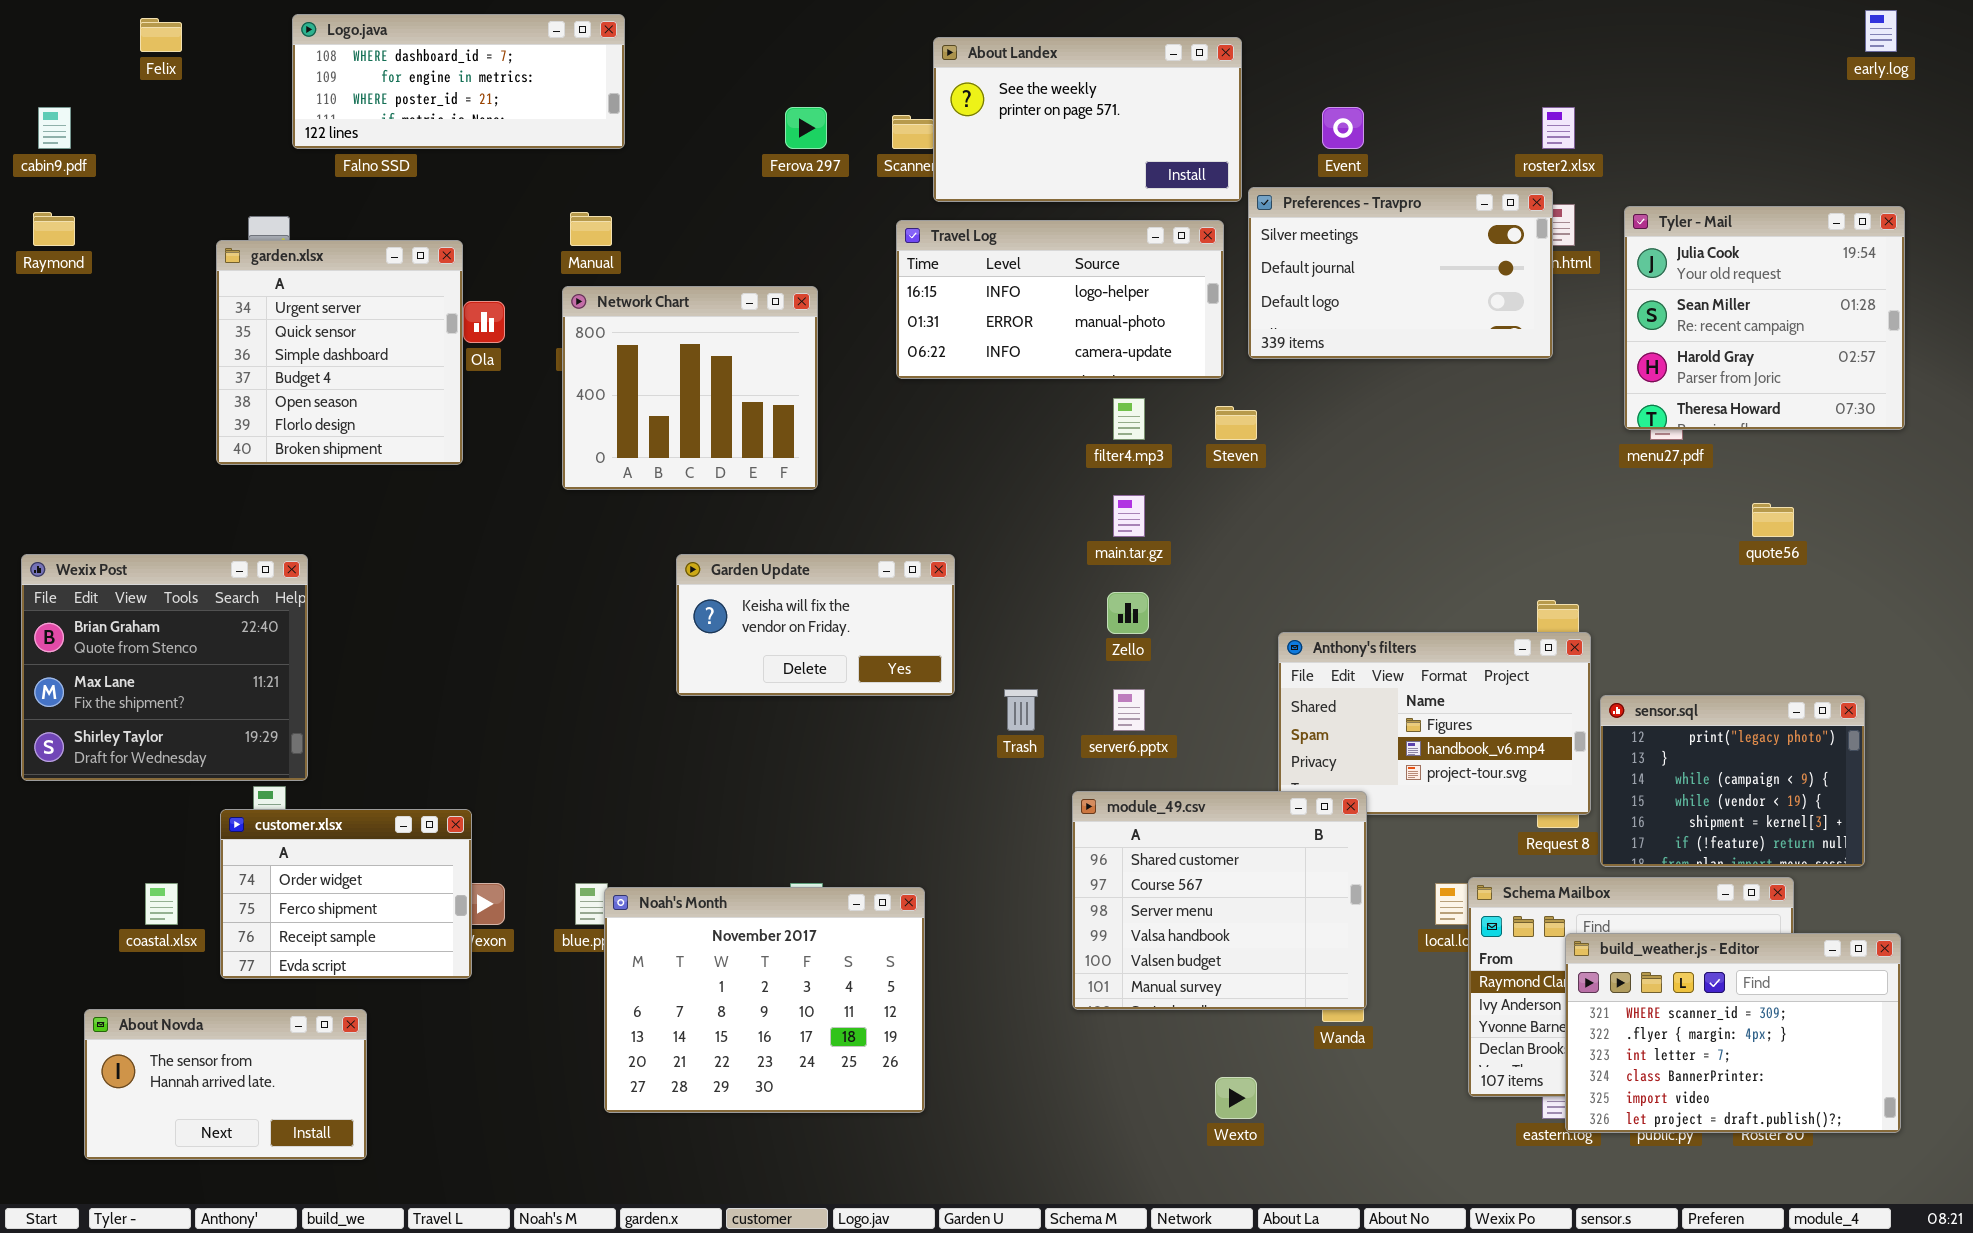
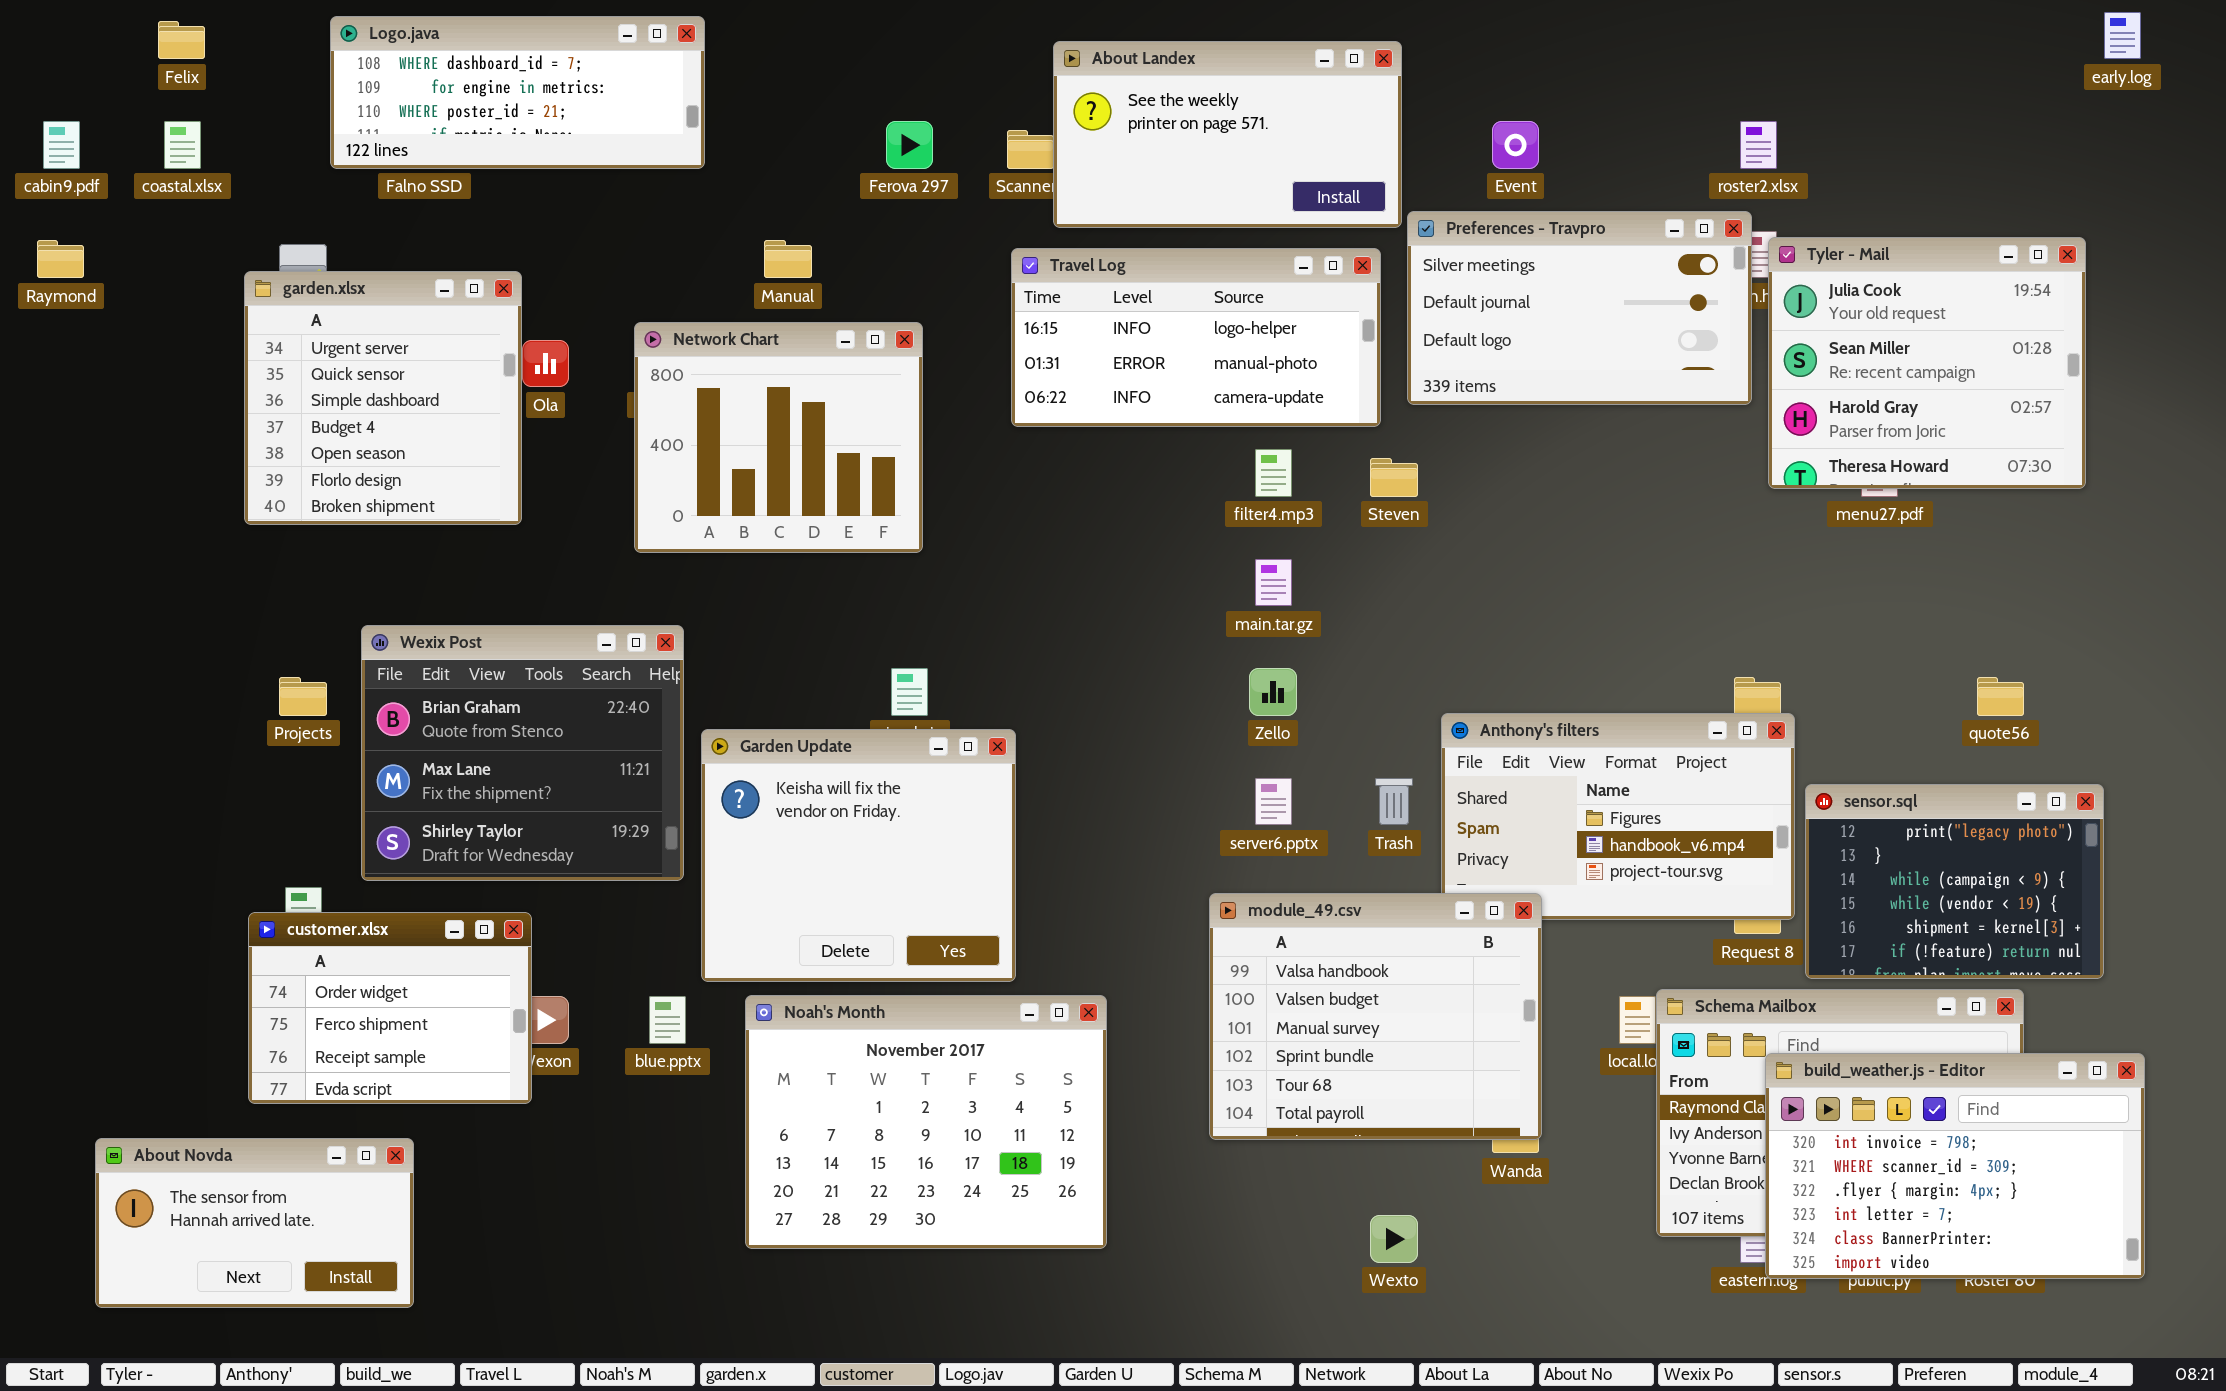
Tyler - Mail: [1624,206,1905,430] -> [1768,237,2086,489], moved
Manual: [570,212,612,246] -> [764,240,812,278], moved
quote56: [1752,503,1794,537] -> [1977,677,2024,716], moved
Wexix Post: [21,554,308,781] -> [361,625,684,881], moved
Garden Update: [676,554,955,696] -> [701,729,1016,982], moved, resized
Trash: [1004,689,1038,731] -> [1375,778,1413,825], moved
module_49.csv: [1072,791,1367,1010] -> [1209,893,1542,1140], scrolled down 3 rows
coastal.xlsx: [145,883,178,925] -> [164,121,201,169], moved
Noah's Month: [604,887,925,1113] -> [745,995,1107,1249], moved
build_weather.js - Editor: [1565,933,1901,1133] -> [1765,1053,2145,1279], scrolled up 1 row

